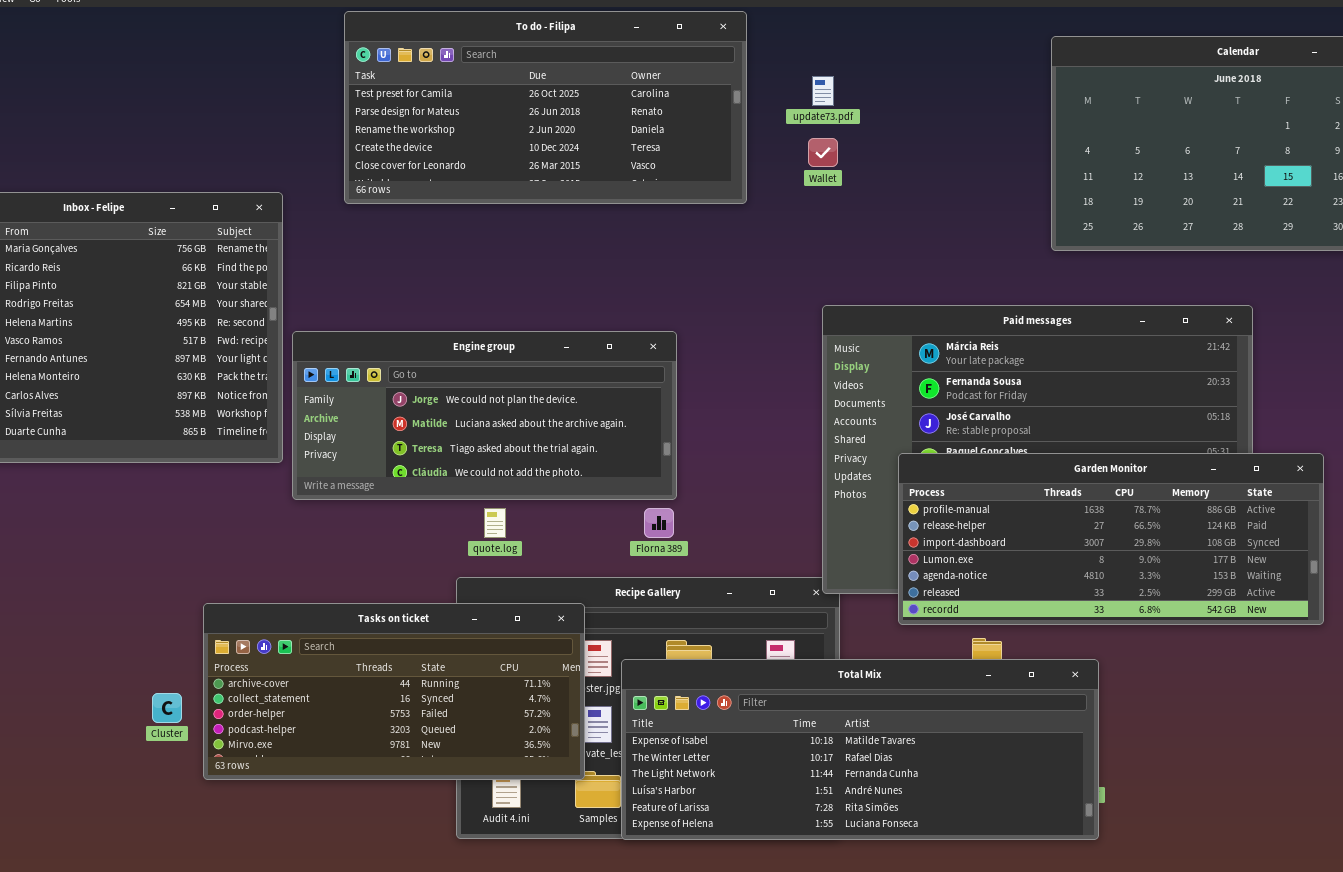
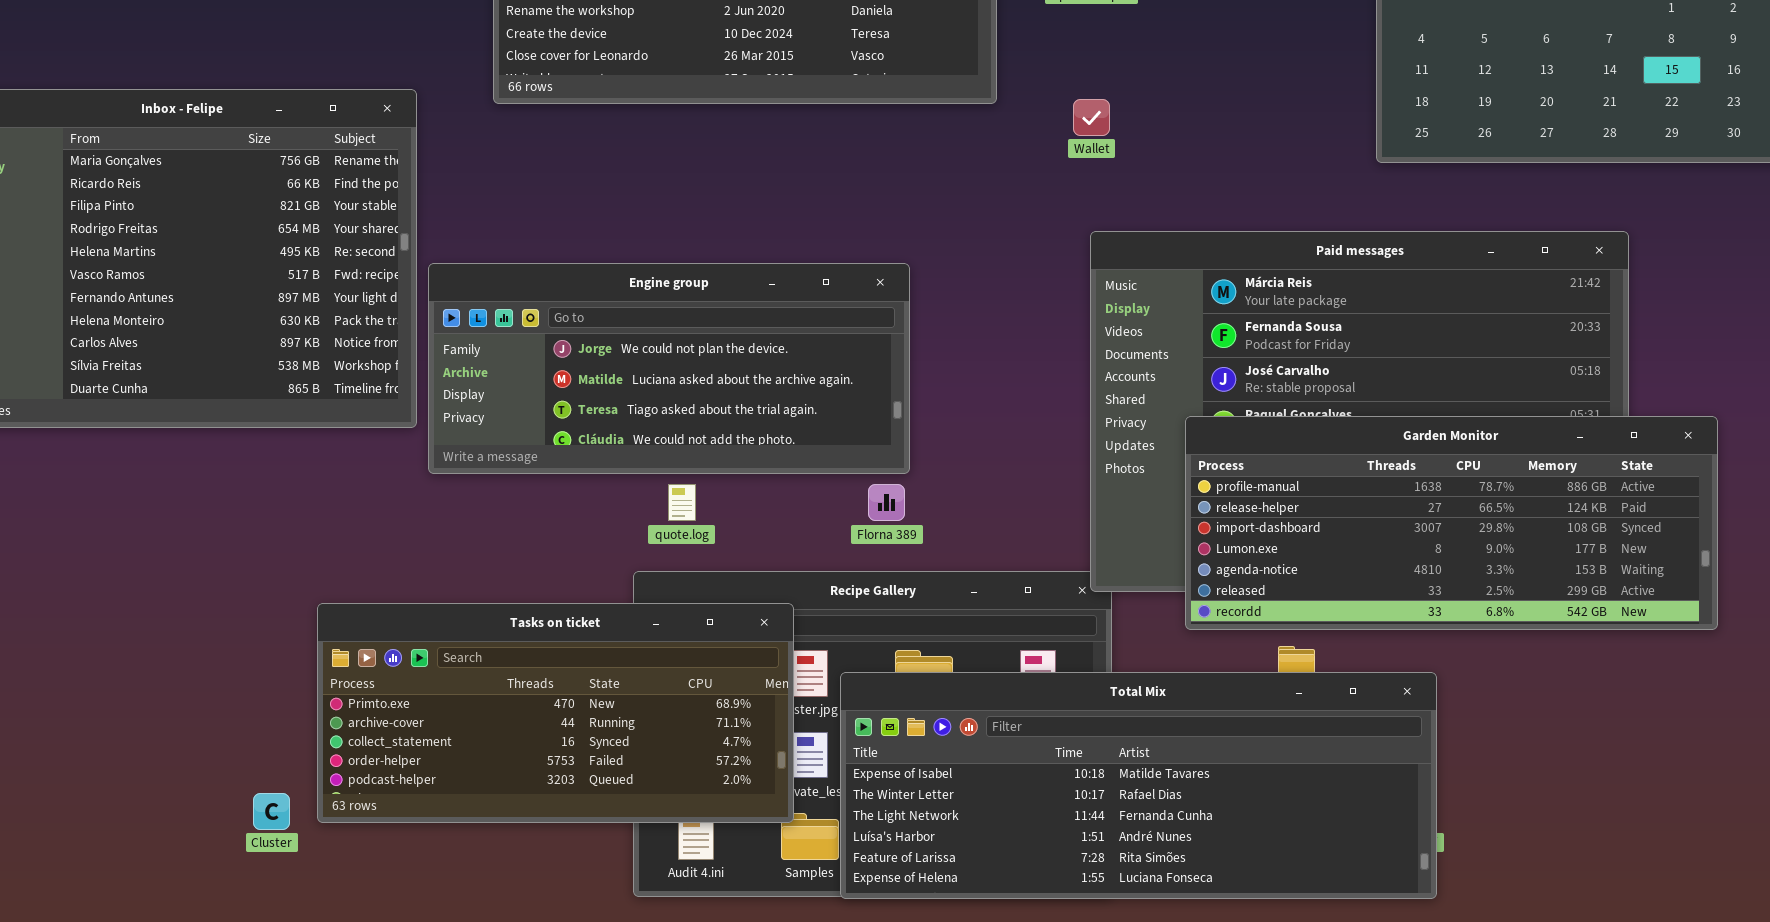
Wallet: [808,138,838,167] -> [1073,99,1110,136], moved
Tasks on ticket: [203,603,585,780] -> [317,603,794,823], scrolled up 1 row
Cluster: [152,693,182,723] -> [253,793,290,830], moved

